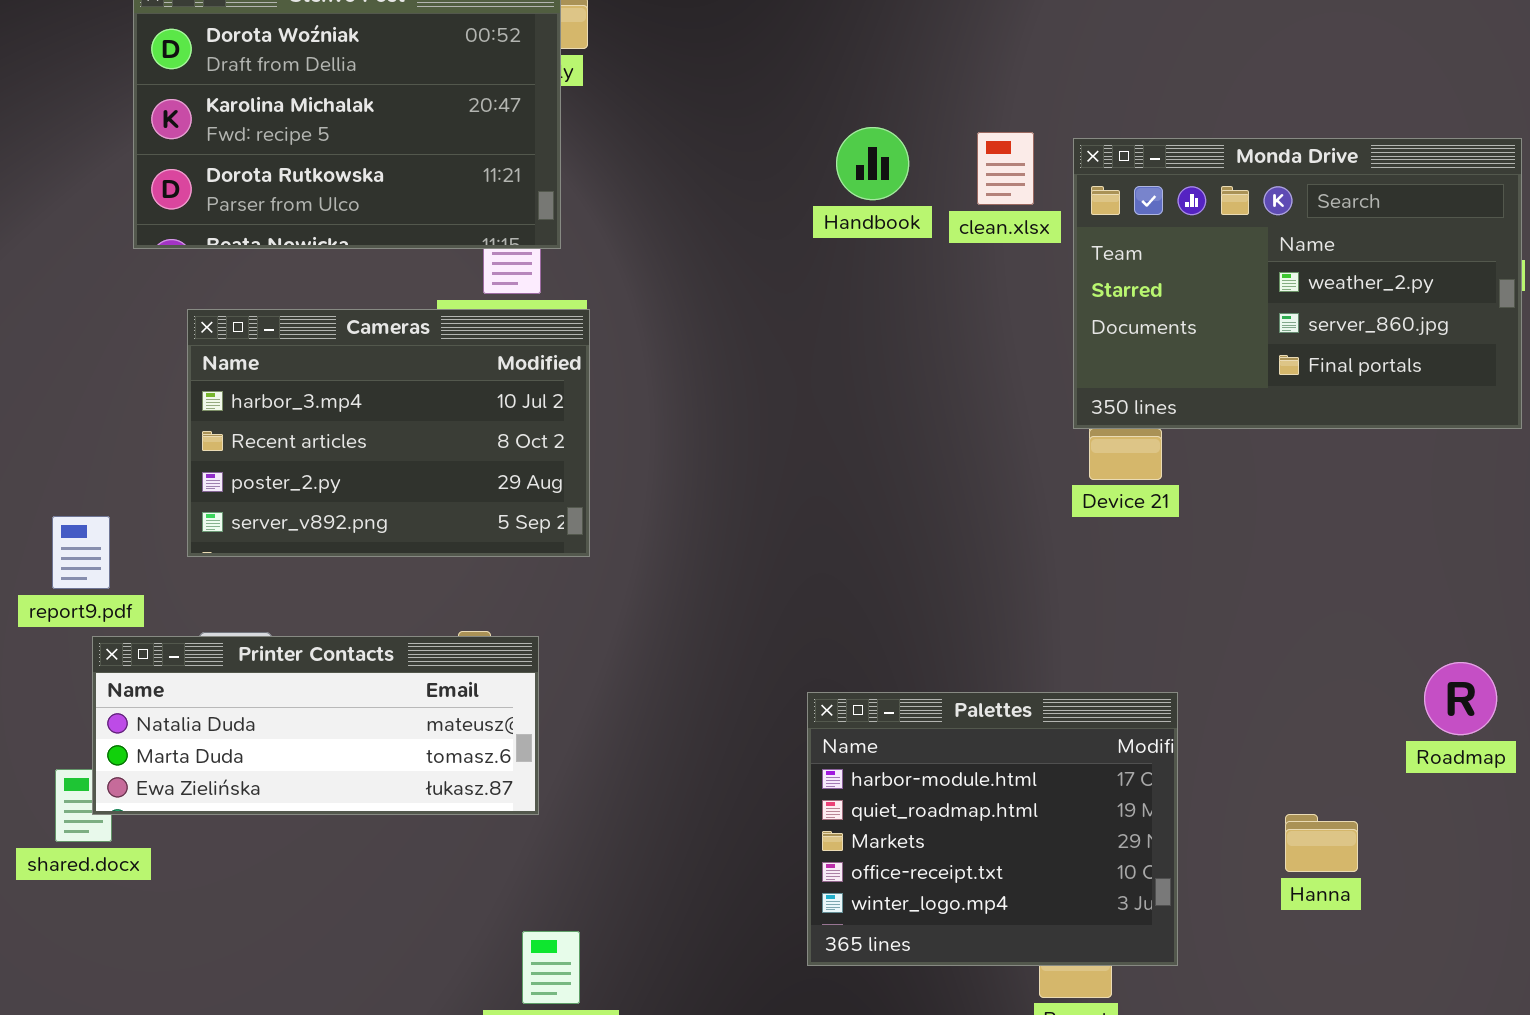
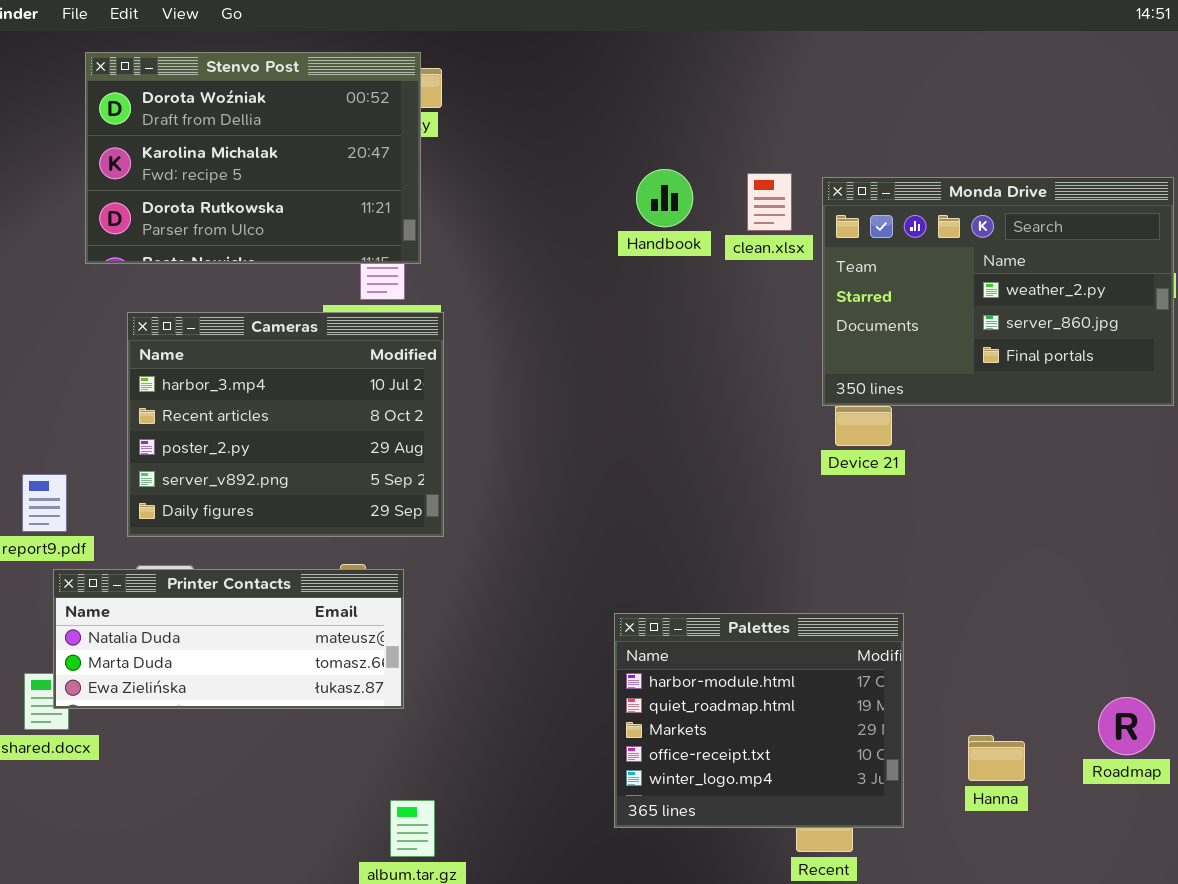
Cameras: [187,309,590,557] -> [127,312,444,537], resized
Roadmap: [1424,662,1497,735] -> [1098,697,1155,755], moved
Hanna: [1285,814,1358,872] -> [968,735,1025,781], moved

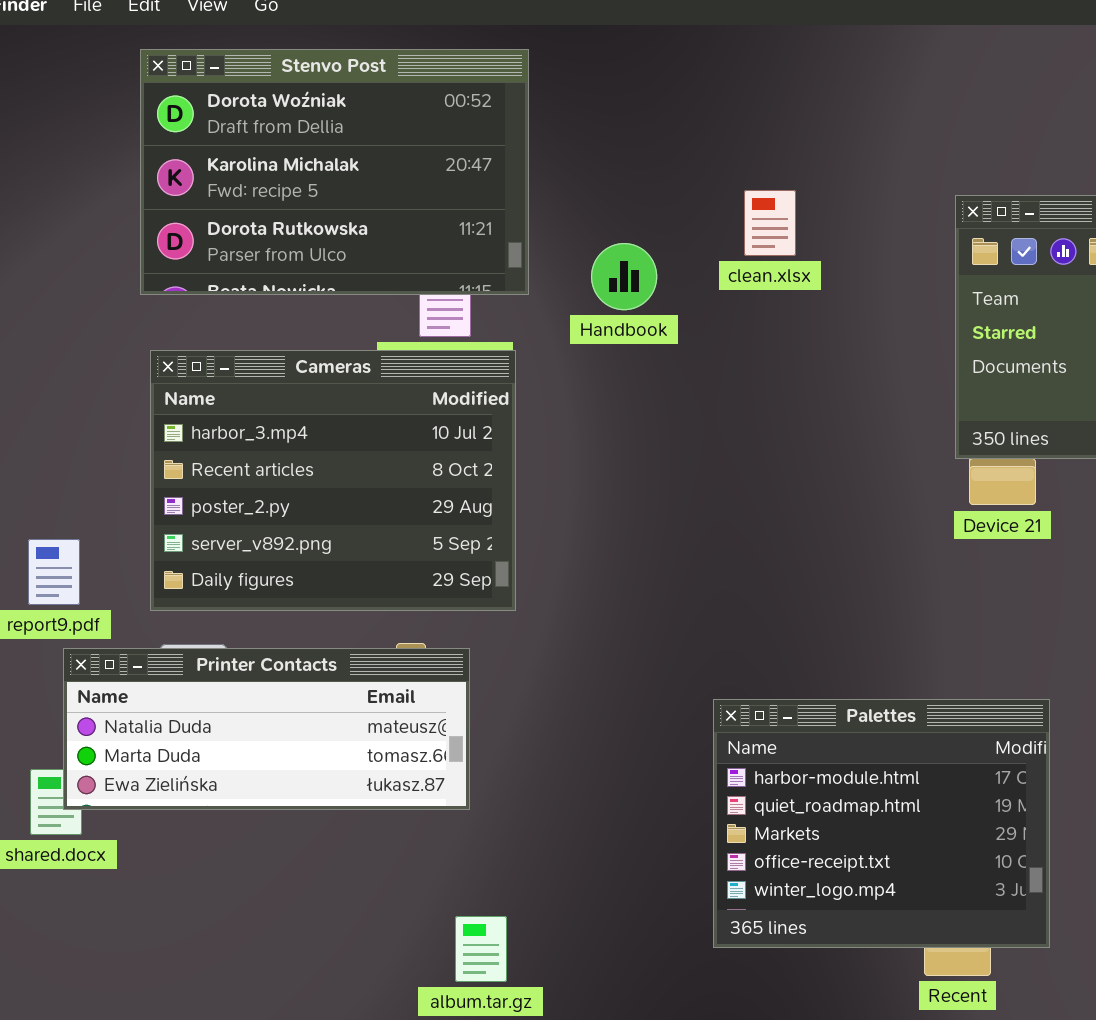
Stenvo Post: [85,52,421,264] -> [140,49,529,295], moved
Handbook: [636,169,693,227] -> [591,243,657,310], moved
clean.xlsx: [747,173,792,231] -> [744,190,796,256], moved

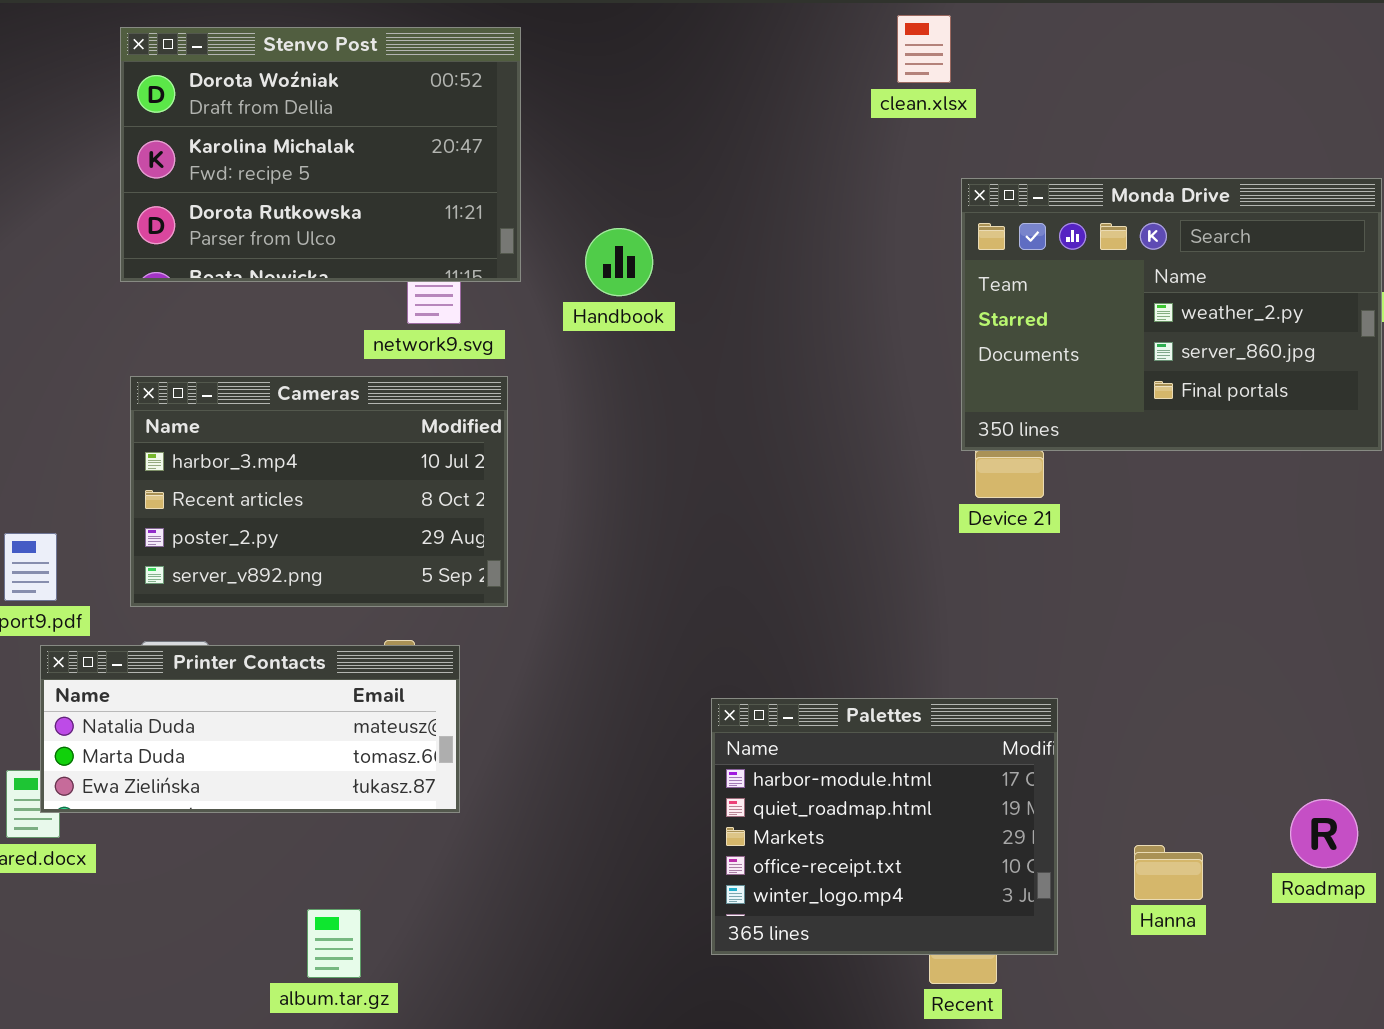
clean.xlsx: [744,190,796,256] -> [897,15,951,83], moved
Cameras: [150,350,516,611] -> [130,376,508,607], resized
album.tar.gz: [455,916,507,982] -> [307,909,361,978], moved

